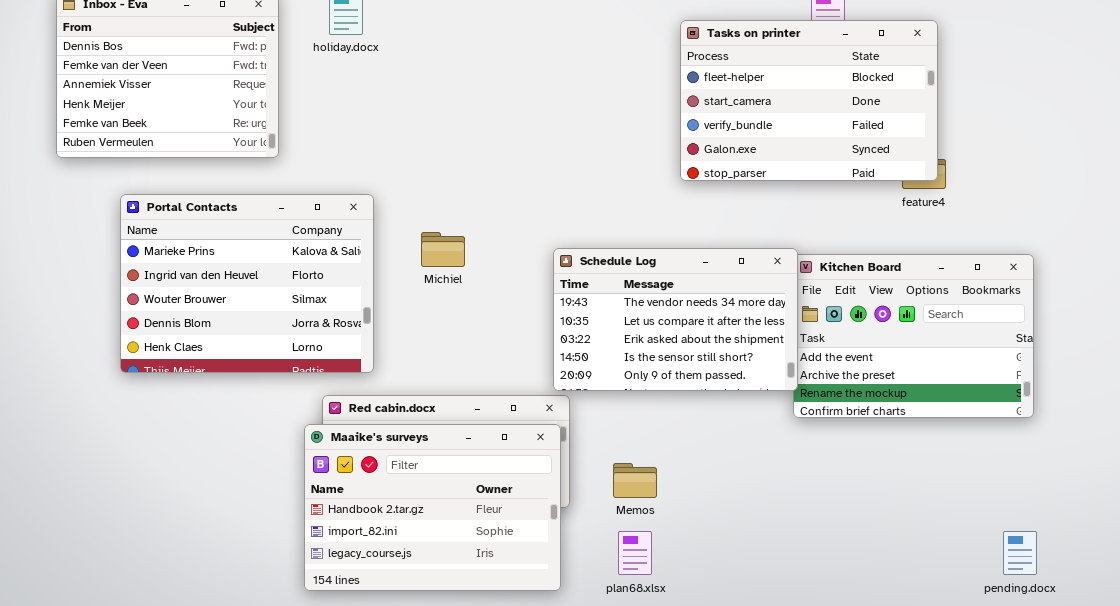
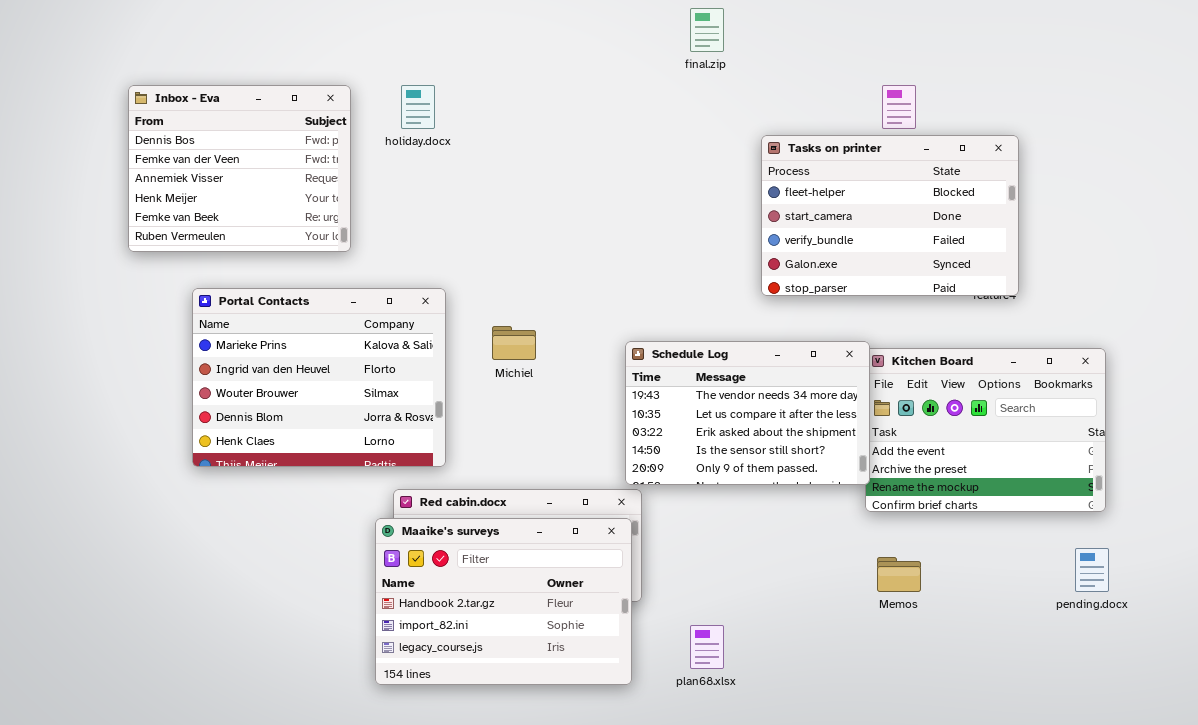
Tasks on printer: [680,20,938,181] -> [761,135,1019,296], moved
Memos: [613,463,657,498] -> [877,557,921,592], moved
pending.docx: [1003,531,1037,575] -> [1075,548,1109,592], moved

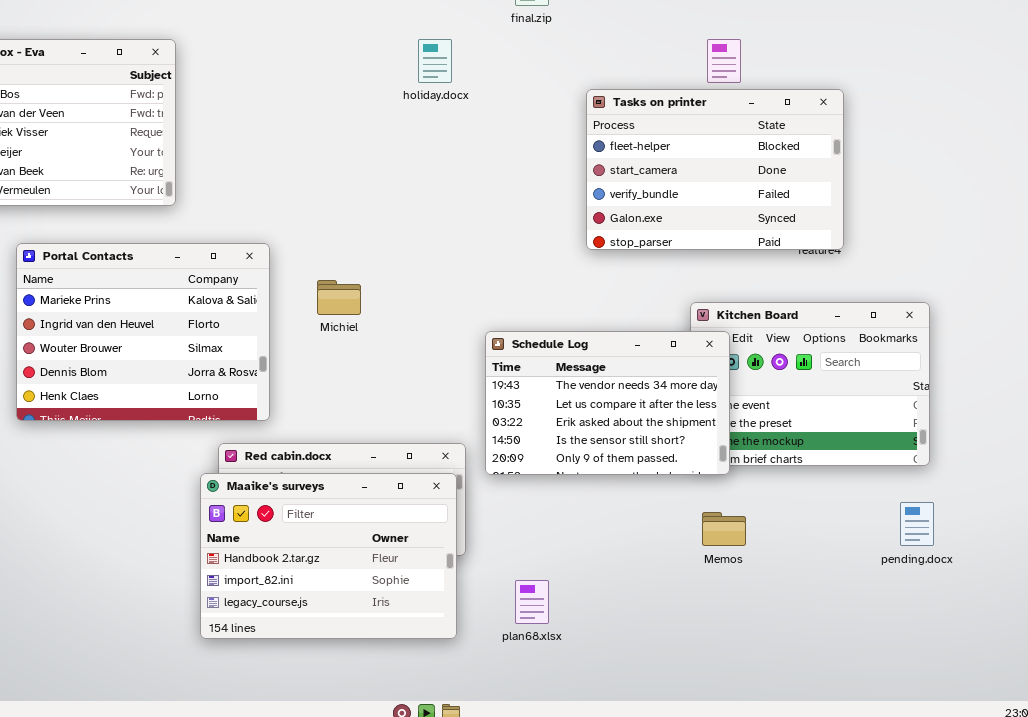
holiday.docx: [401,85,435,129] -> [418,39,452,83], moved
Schedule Log: [625,341,870,485] -> [485,331,730,475], moved

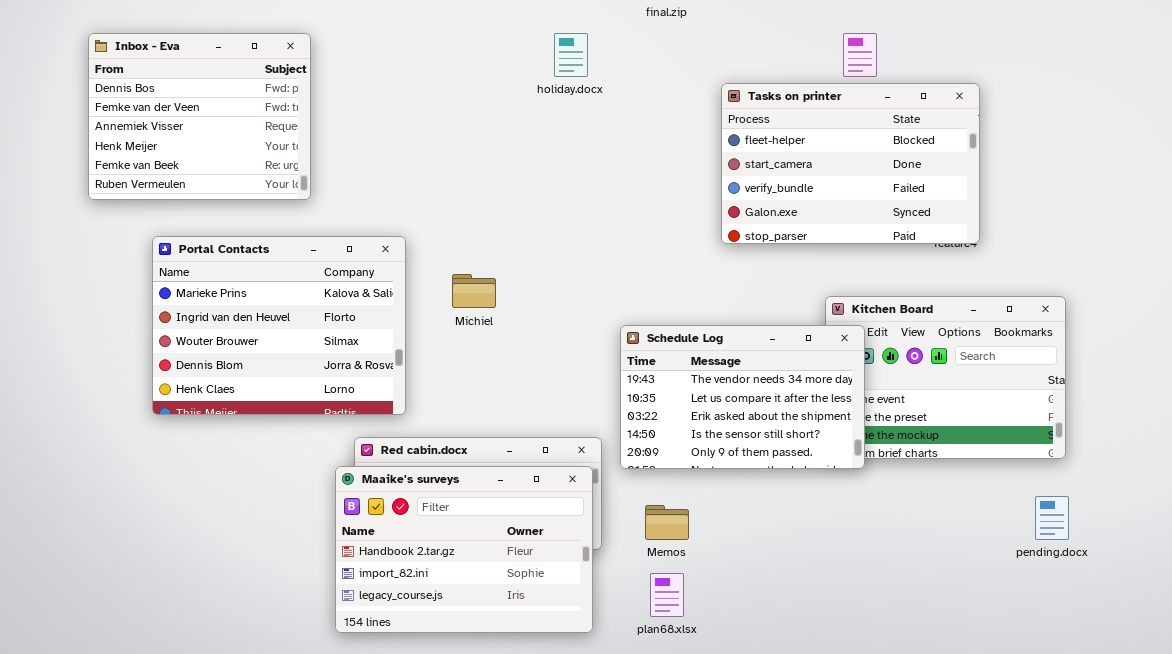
Memos: [702,512,746,546] -> [645,505,689,540], moved

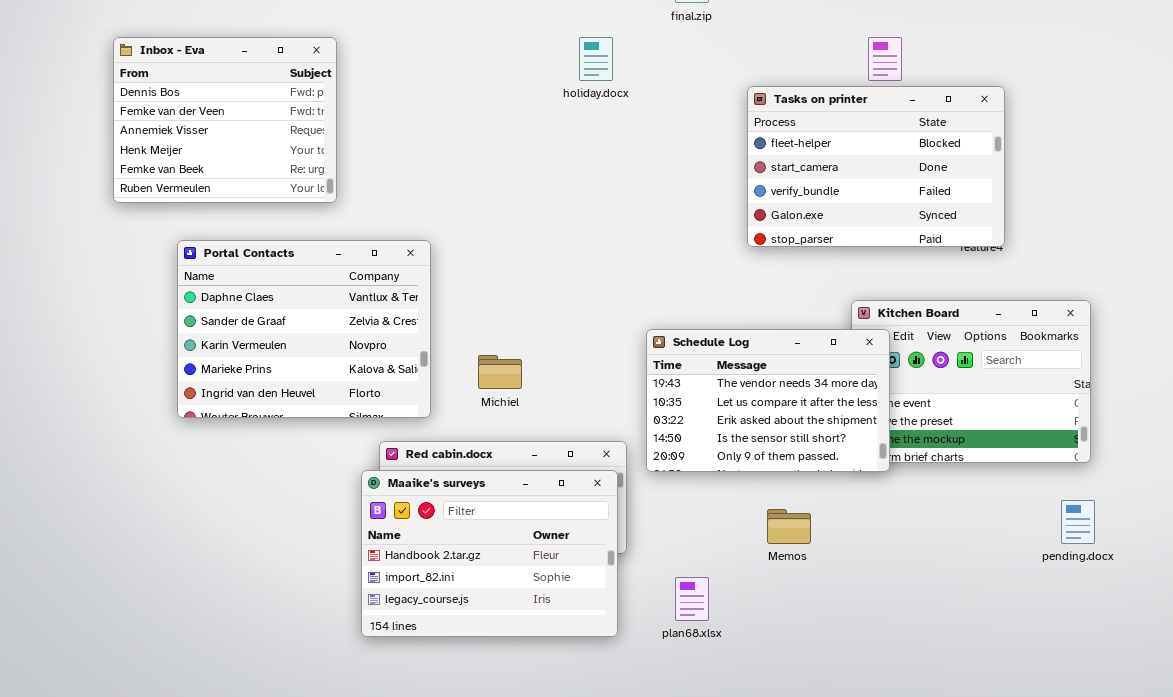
Portal Contacts: [152,236,406,415] -> [177,240,431,418], scrolled up 3 rows
Michiel: [452,274,496,308] -> [478,355,522,389], moved
Memos: [645,505,689,540] -> [767,509,811,544], moved

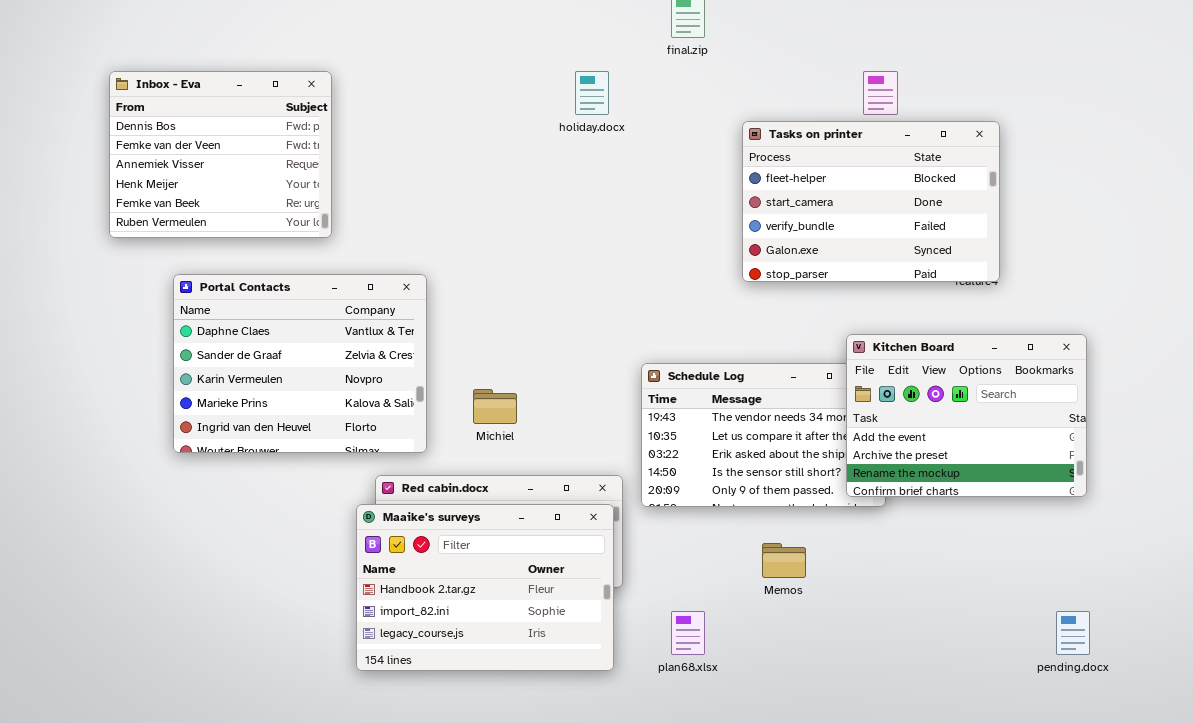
Kitchen Board: [851,300,1091,463] -> [846,334,1087,497], raised
pending.docx: [1061,500,1095,544] -> [1056,611,1090,655], moved

